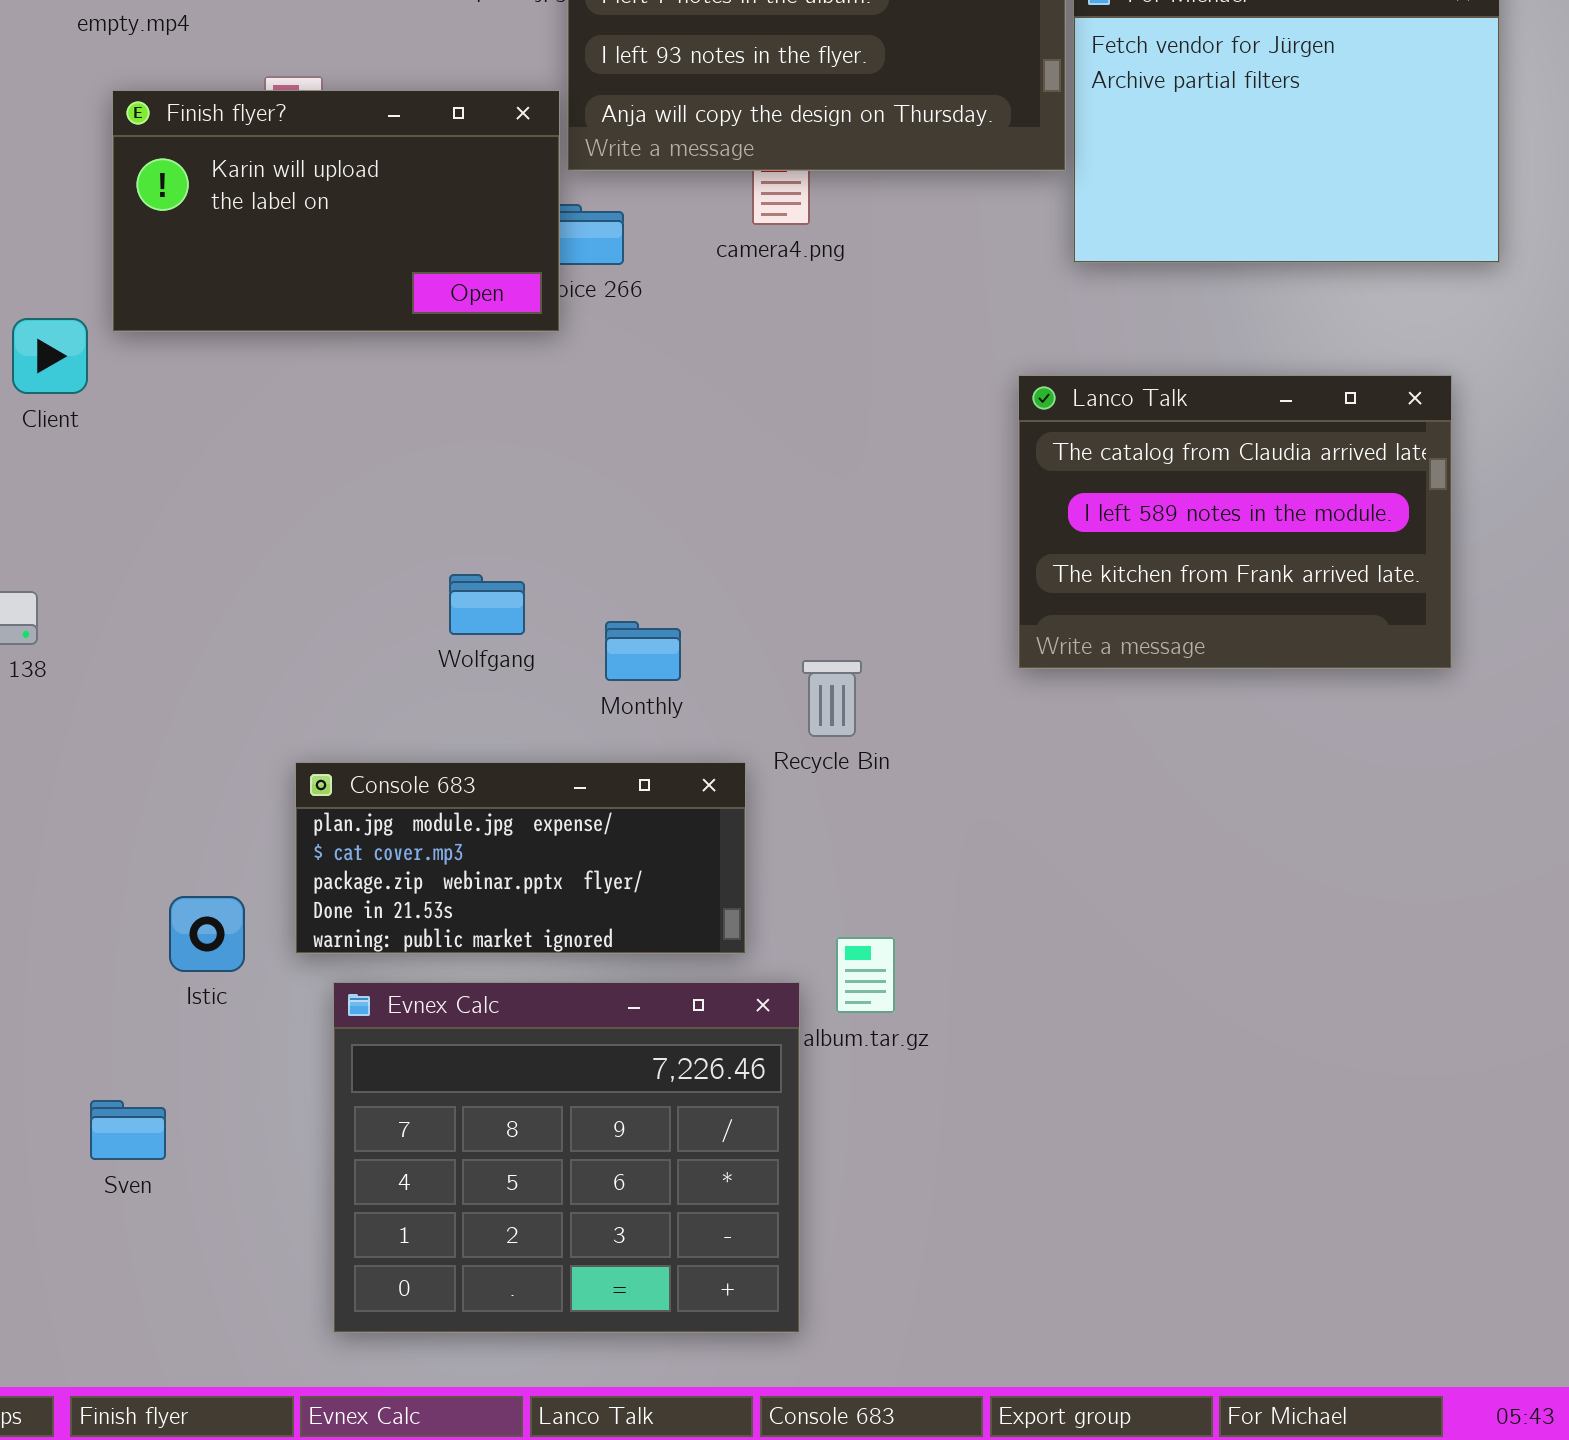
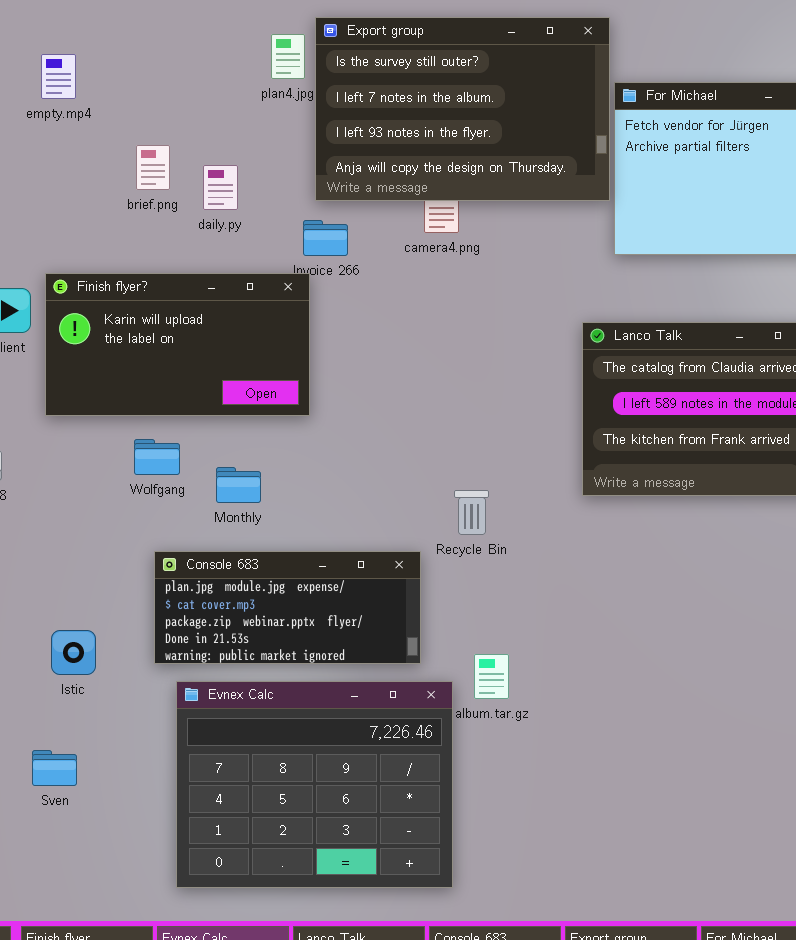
Finish flyer?: [112,90,560,332] -> [45,273,310,416], moved
Wolfgang: [449,574,525,635] -> [134,439,180,475], moved
Monthly: [605,621,681,681] -> [216,467,261,503], moved
Istic: [169,896,245,972] -> [51,630,96,675], moved

